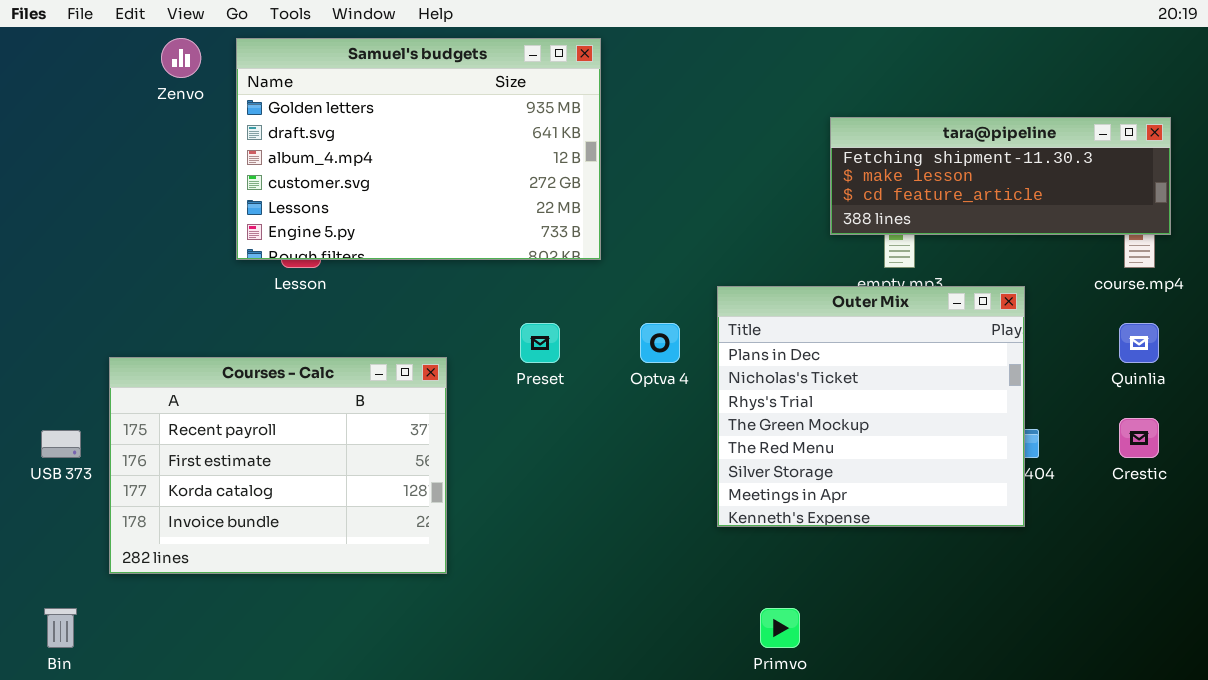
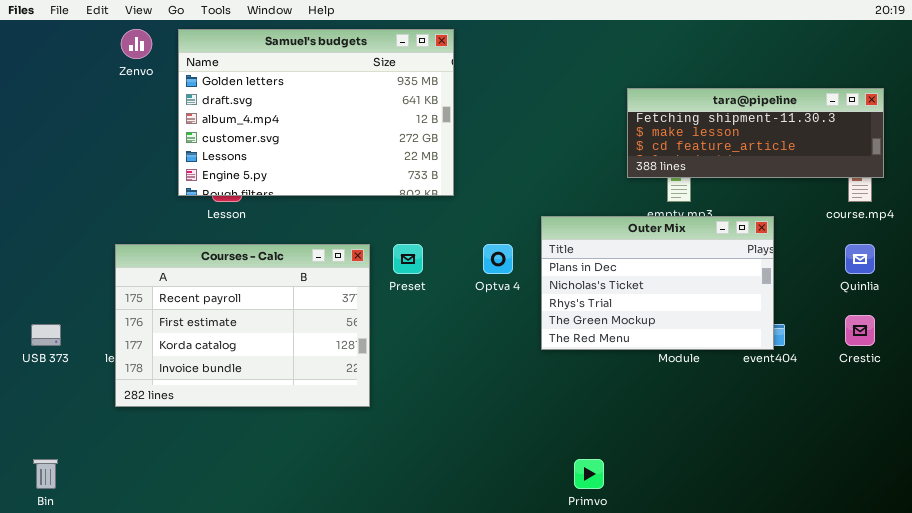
Outer Mix: [717,286,1025,527] -> [541,216,774,350], resized
Courses - Calc: [109,357,447,574] -> [115,244,370,407], moved

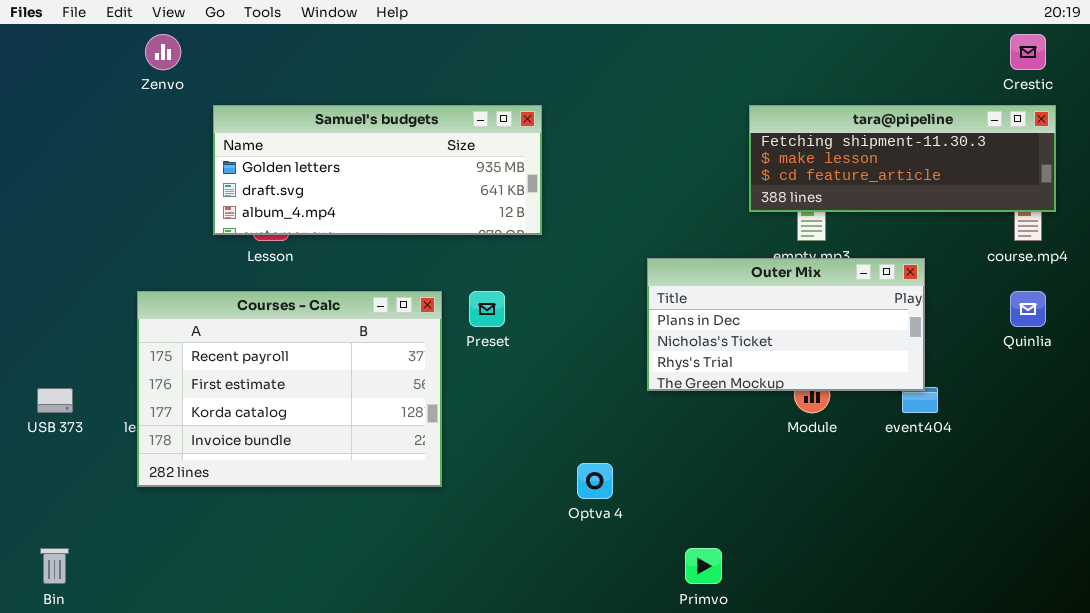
Samuel's budgets: [178,29,454,196] -> [213,105,542,235], resized
Outer Mix: [541,216,774,350] -> [647,258,925,391], resized
Optva 4: [483,244,513,274] -> [577,463,613,499], moved
Crestic: [845,315,875,346] -> [1010,34,1046,70], moved

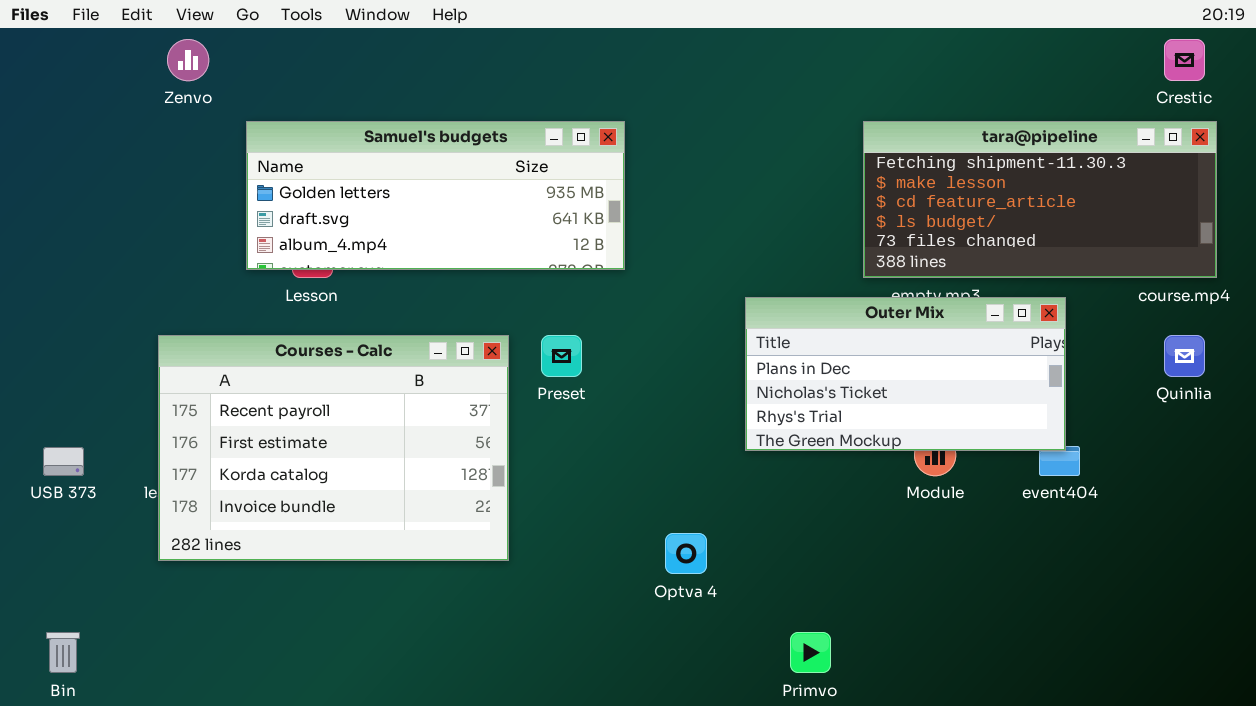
tara@pipeline: [749,105,1056,212] -> [863,121,1217,278], resized

